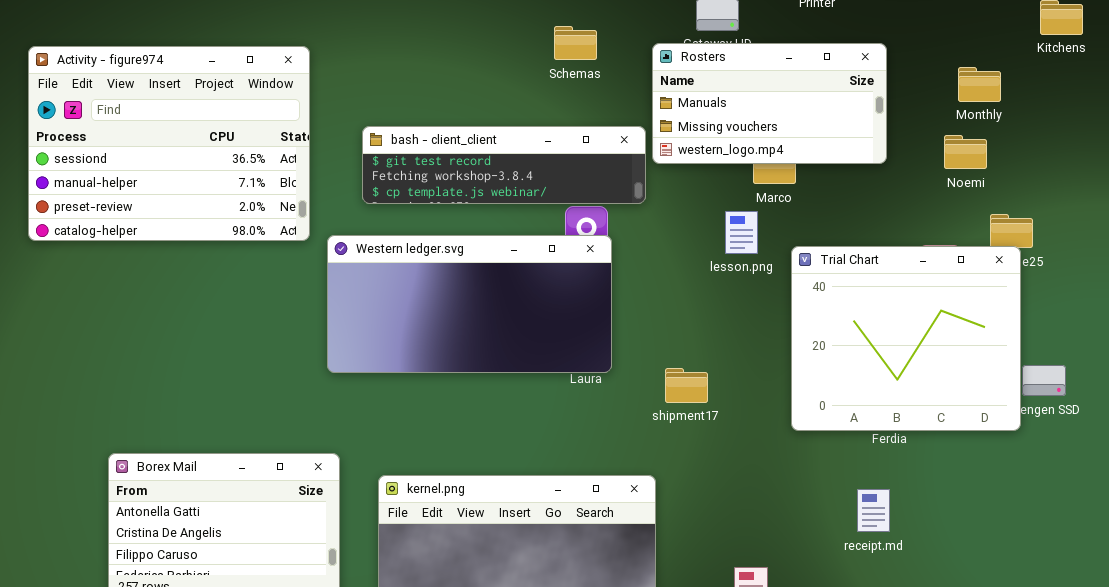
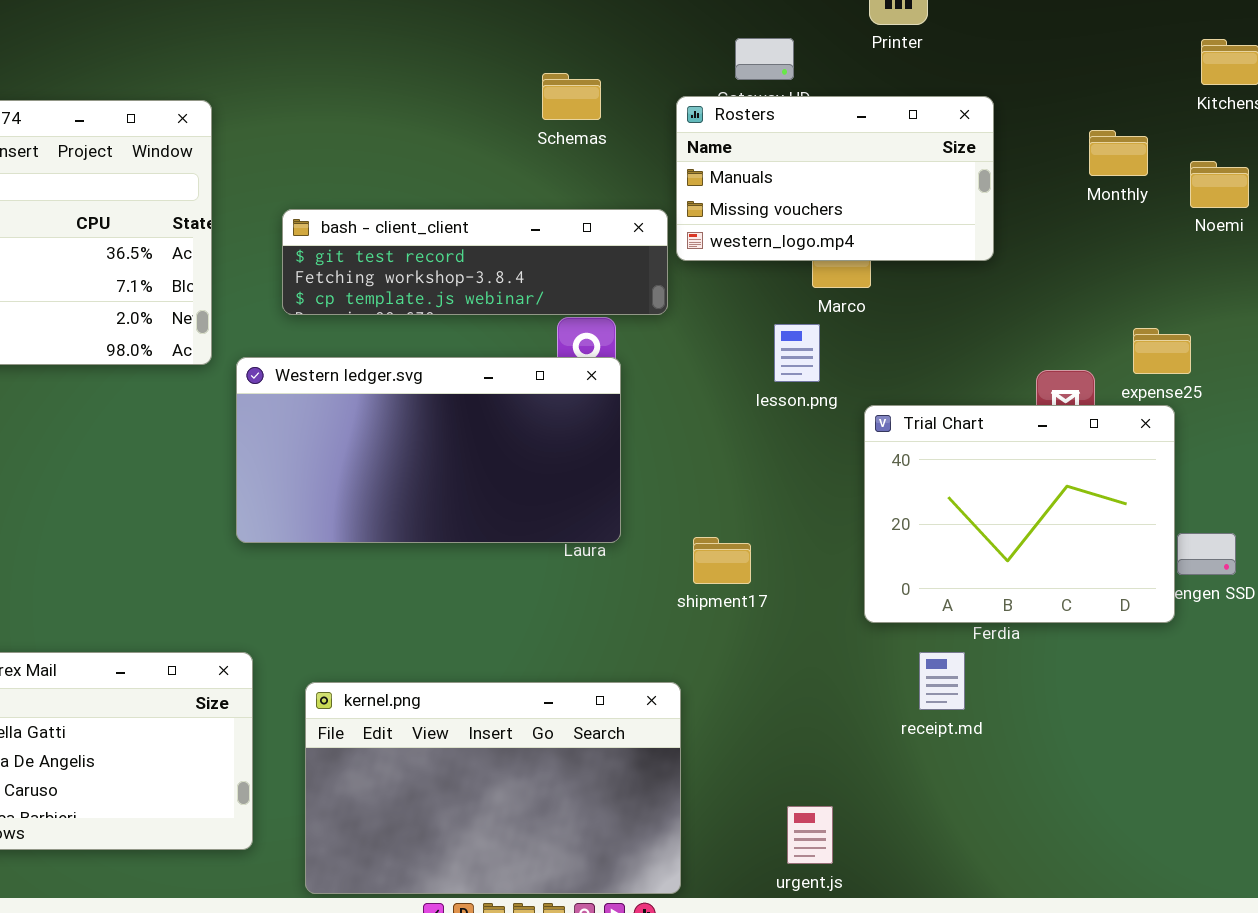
Noemi: [944,135,987,169] -> [1190,161,1249,208], moved
Trial Chart: [791,246,1021,431] -> [864,405,1175,623], resized
receipt.md: [857,489,890,532] -> [919,652,965,710], moved

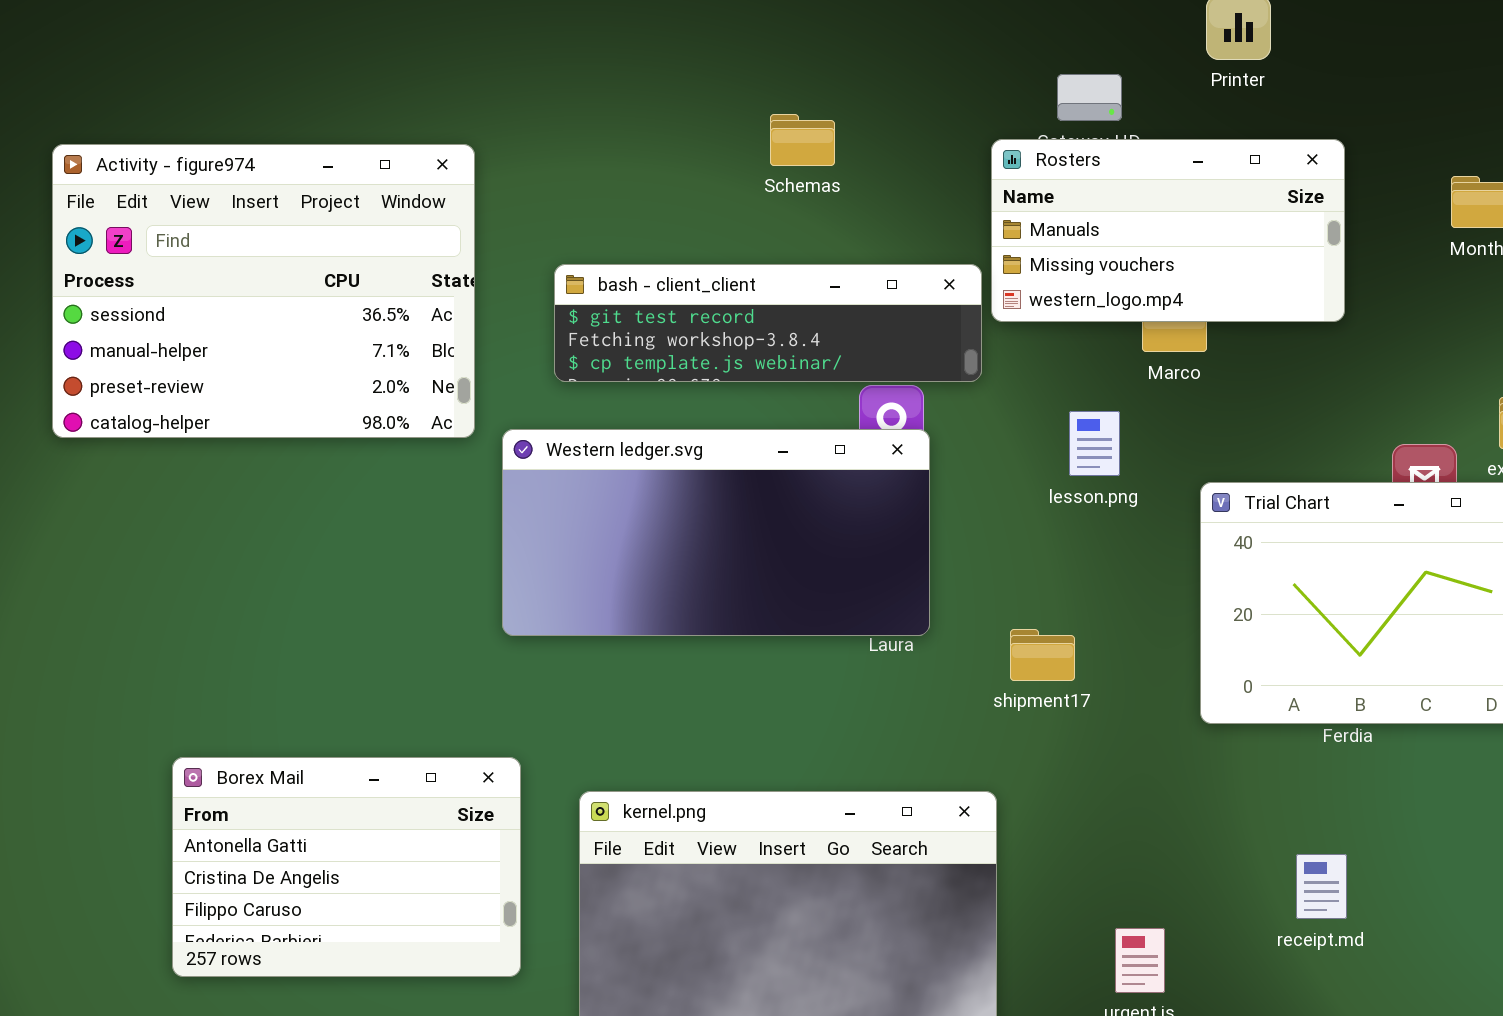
Schemas: [542,73,601,120] -> [770,114,835,166], moved
lesson.png: [774,324,820,382] -> [1069,411,1120,476], moved
receipt.md: [919,652,965,710] -> [1296,854,1347,919], moved

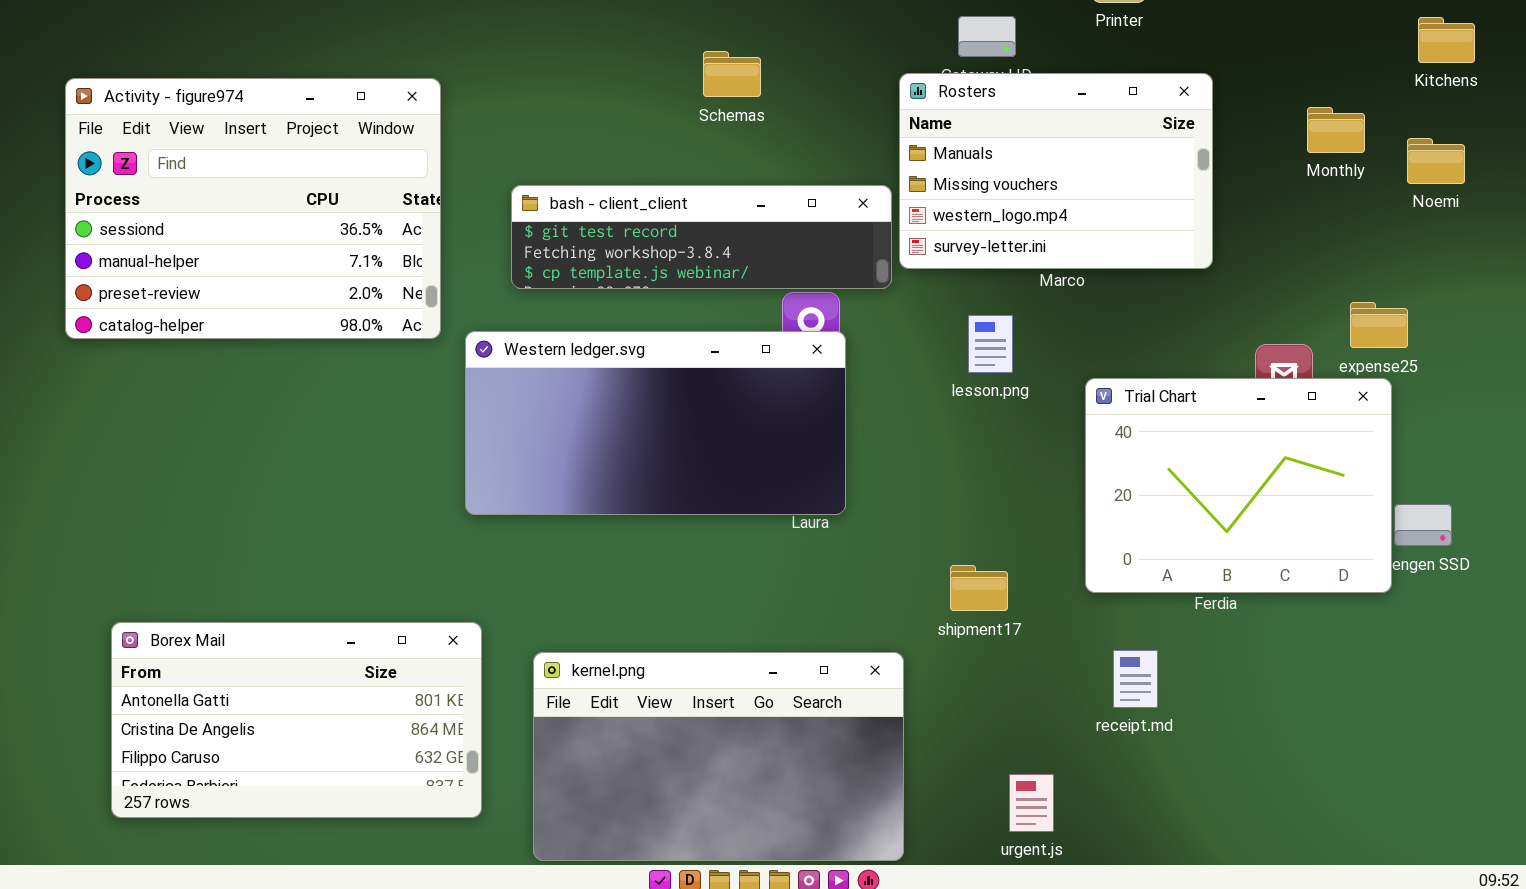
Rosters: [991,139,1345,322] -> [899,73,1213,269], resized
shipment17: [1010,629,1075,681] -> [950,565,1008,611], moved
Borex Mail: [172,757,521,977] -> [111,622,482,818], resized
receipt.md: [1296,854,1347,919] -> [1113,650,1158,708], moved

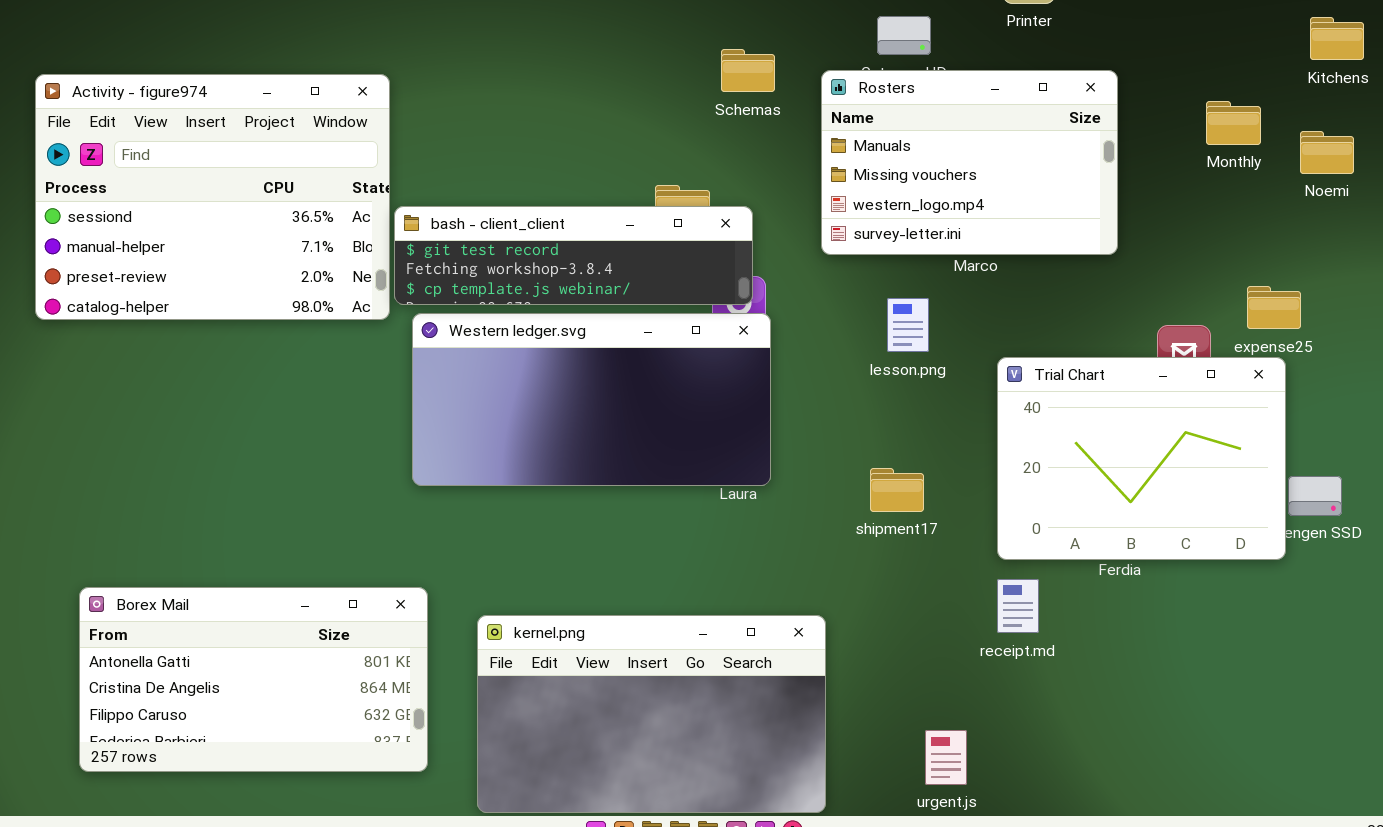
Schemas: [703,51,761,97] -> [721,49,775,92], moved
bash - client_client: [511,185,892,289] -> [394,206,753,305], moved
shipment17: [950,565,1008,611] -> [870,468,924,512], moved
receipt.md: [1113,650,1158,708] -> [997,579,1039,633], moved

